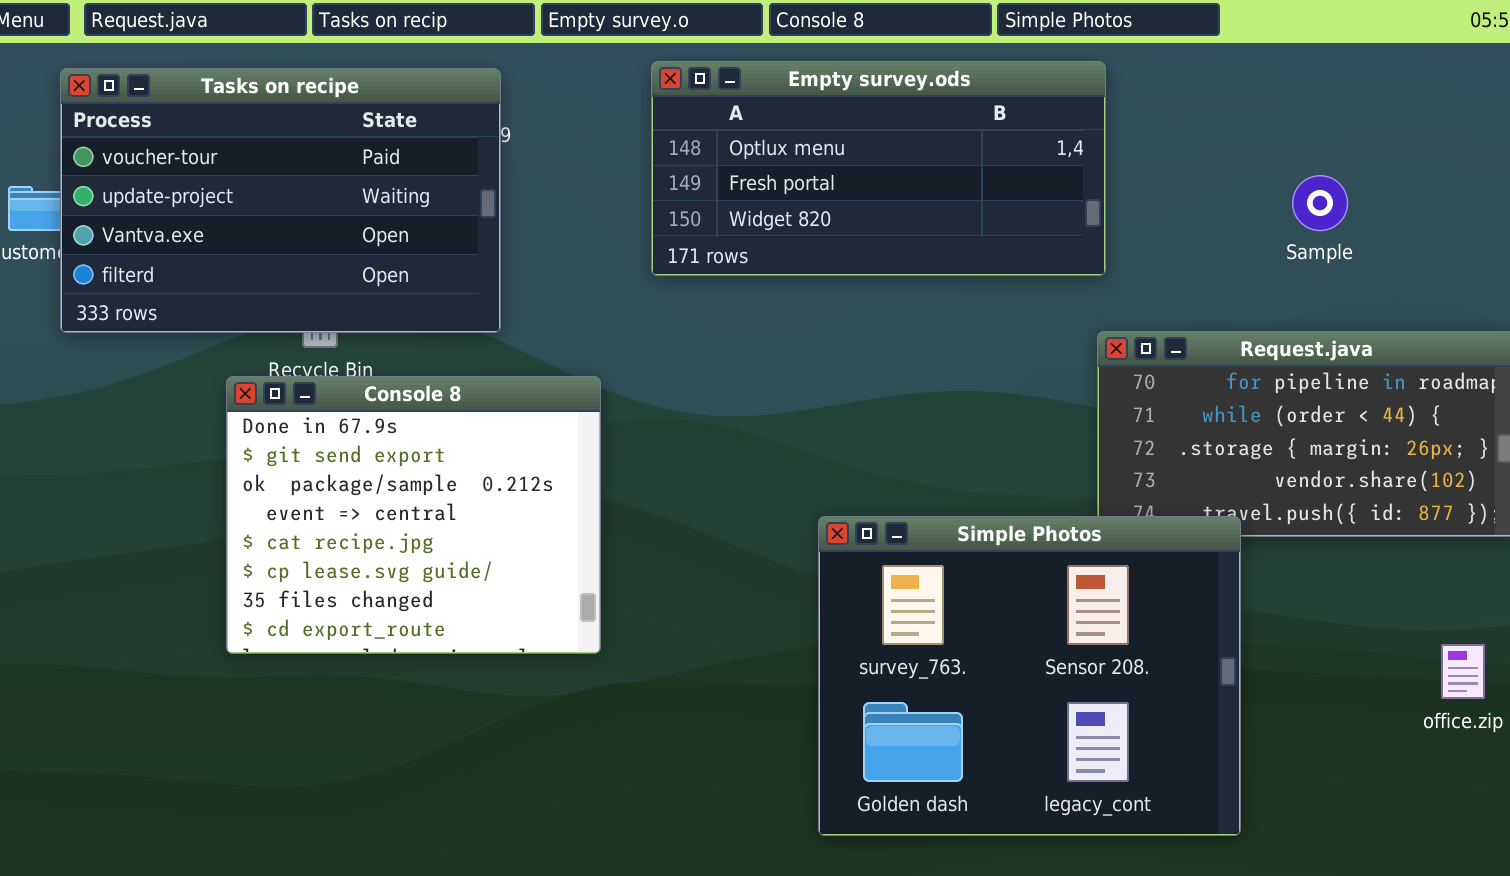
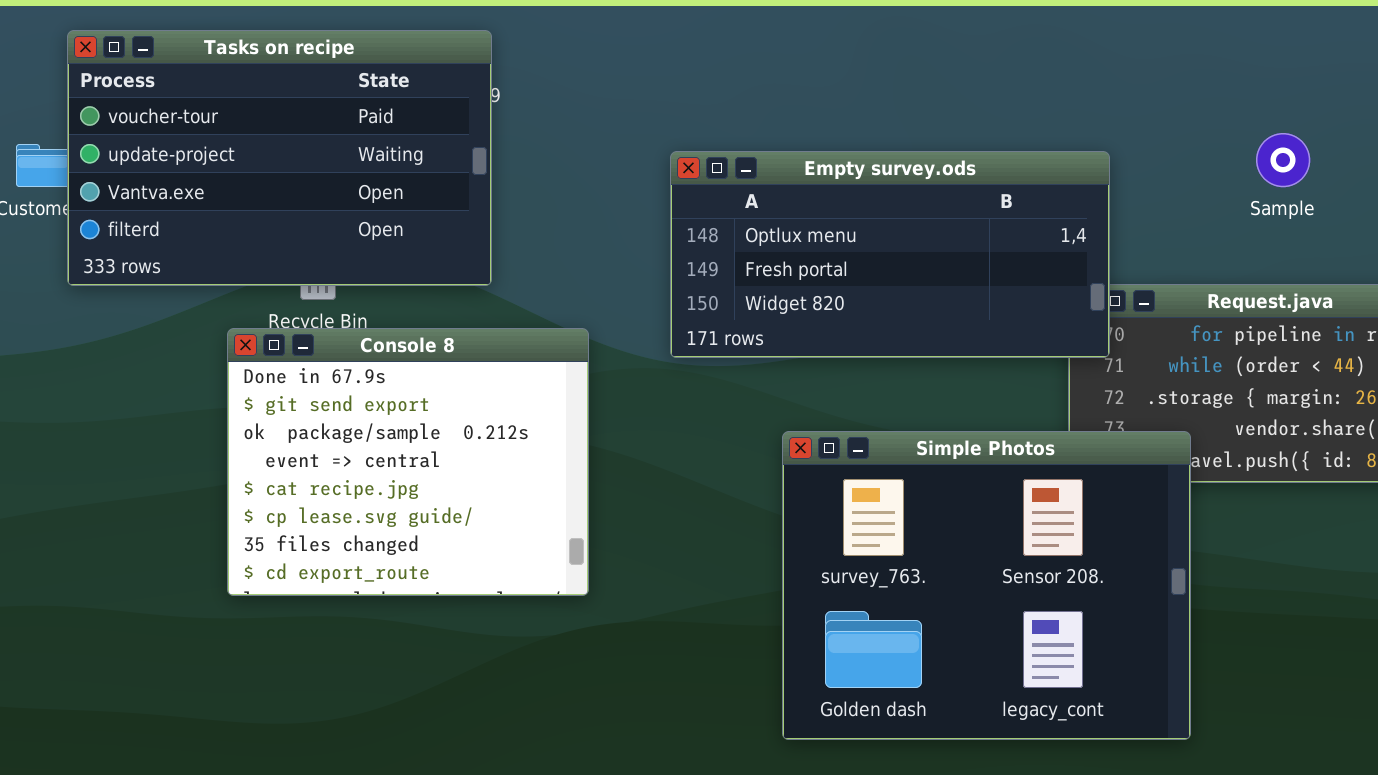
Empty survey.ods: [651,61,1106,276] -> [670,151,1110,358], moved
Simple Photos: [818,516,1241,836] -> [782,431,1191,740], moved

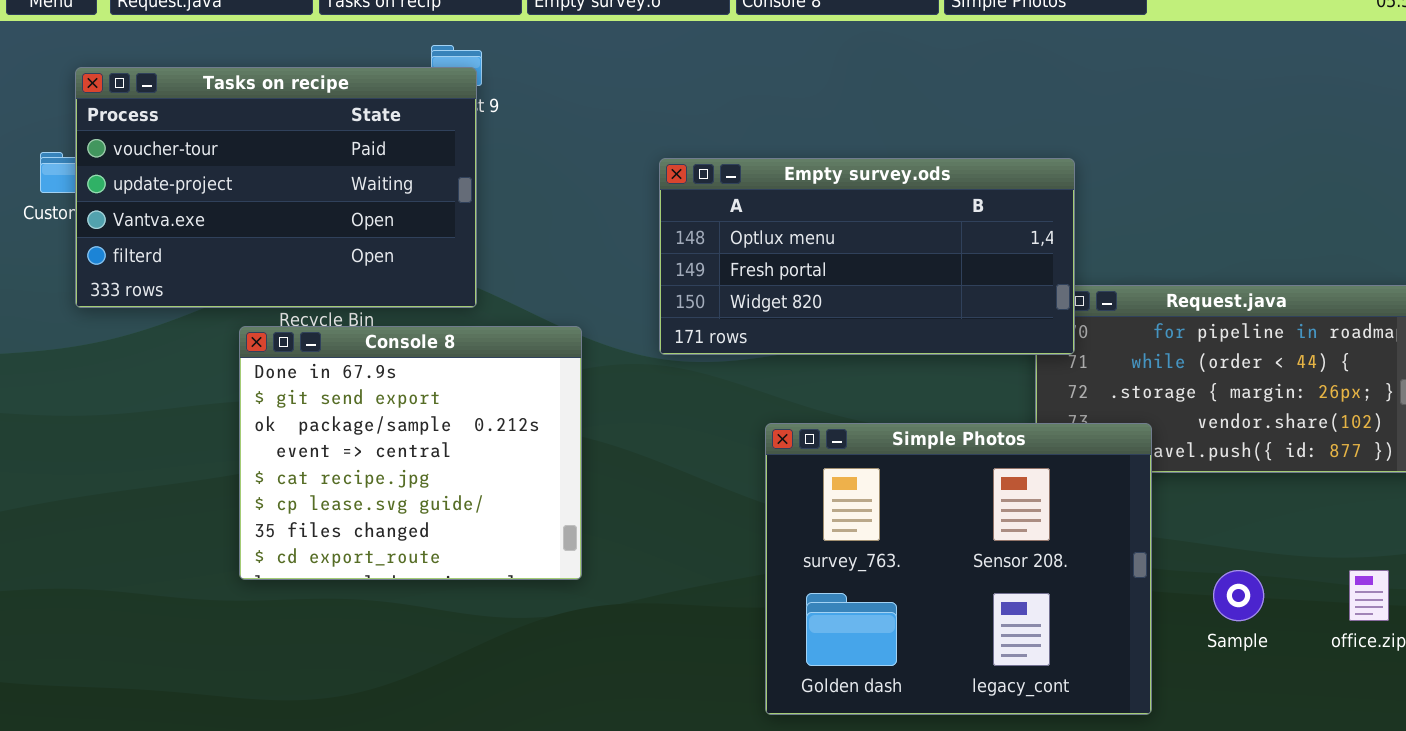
Tasks on recipe: [67,30,492,286] -> [75,67,477,308], moved
Sample: [1256,133,1310,187] -> [1213,570,1264,621], moved

